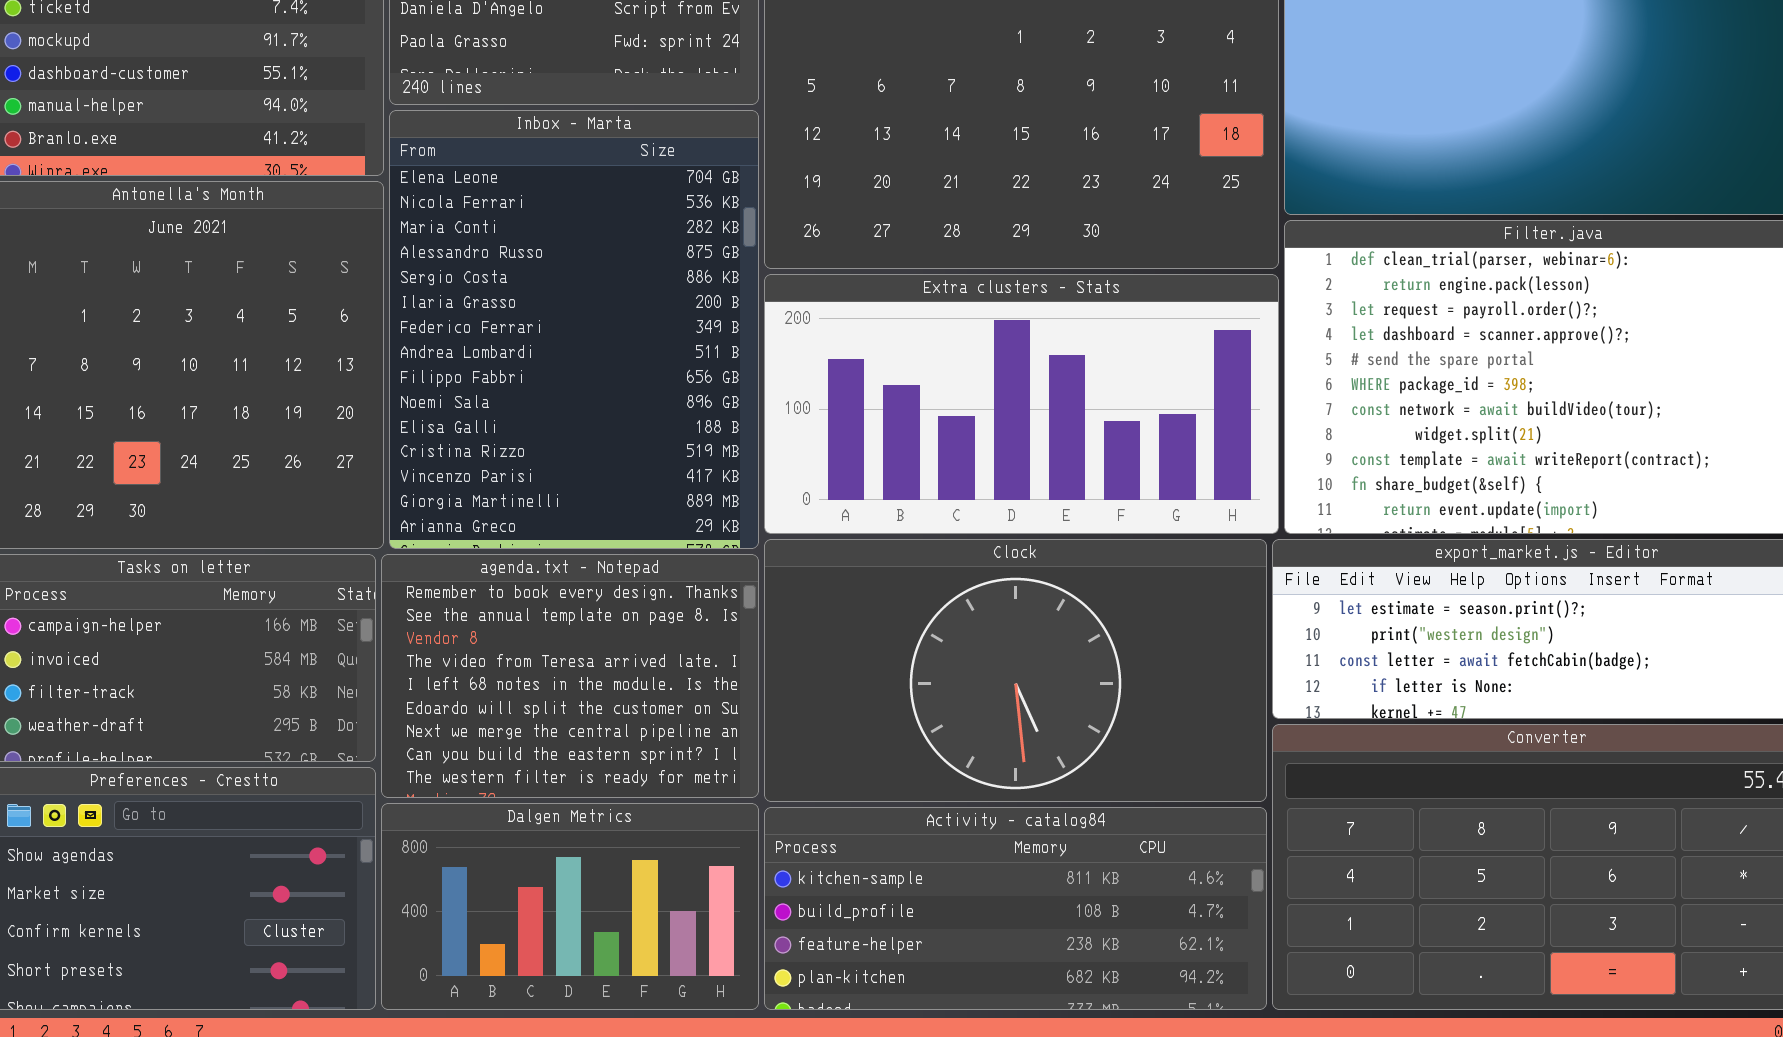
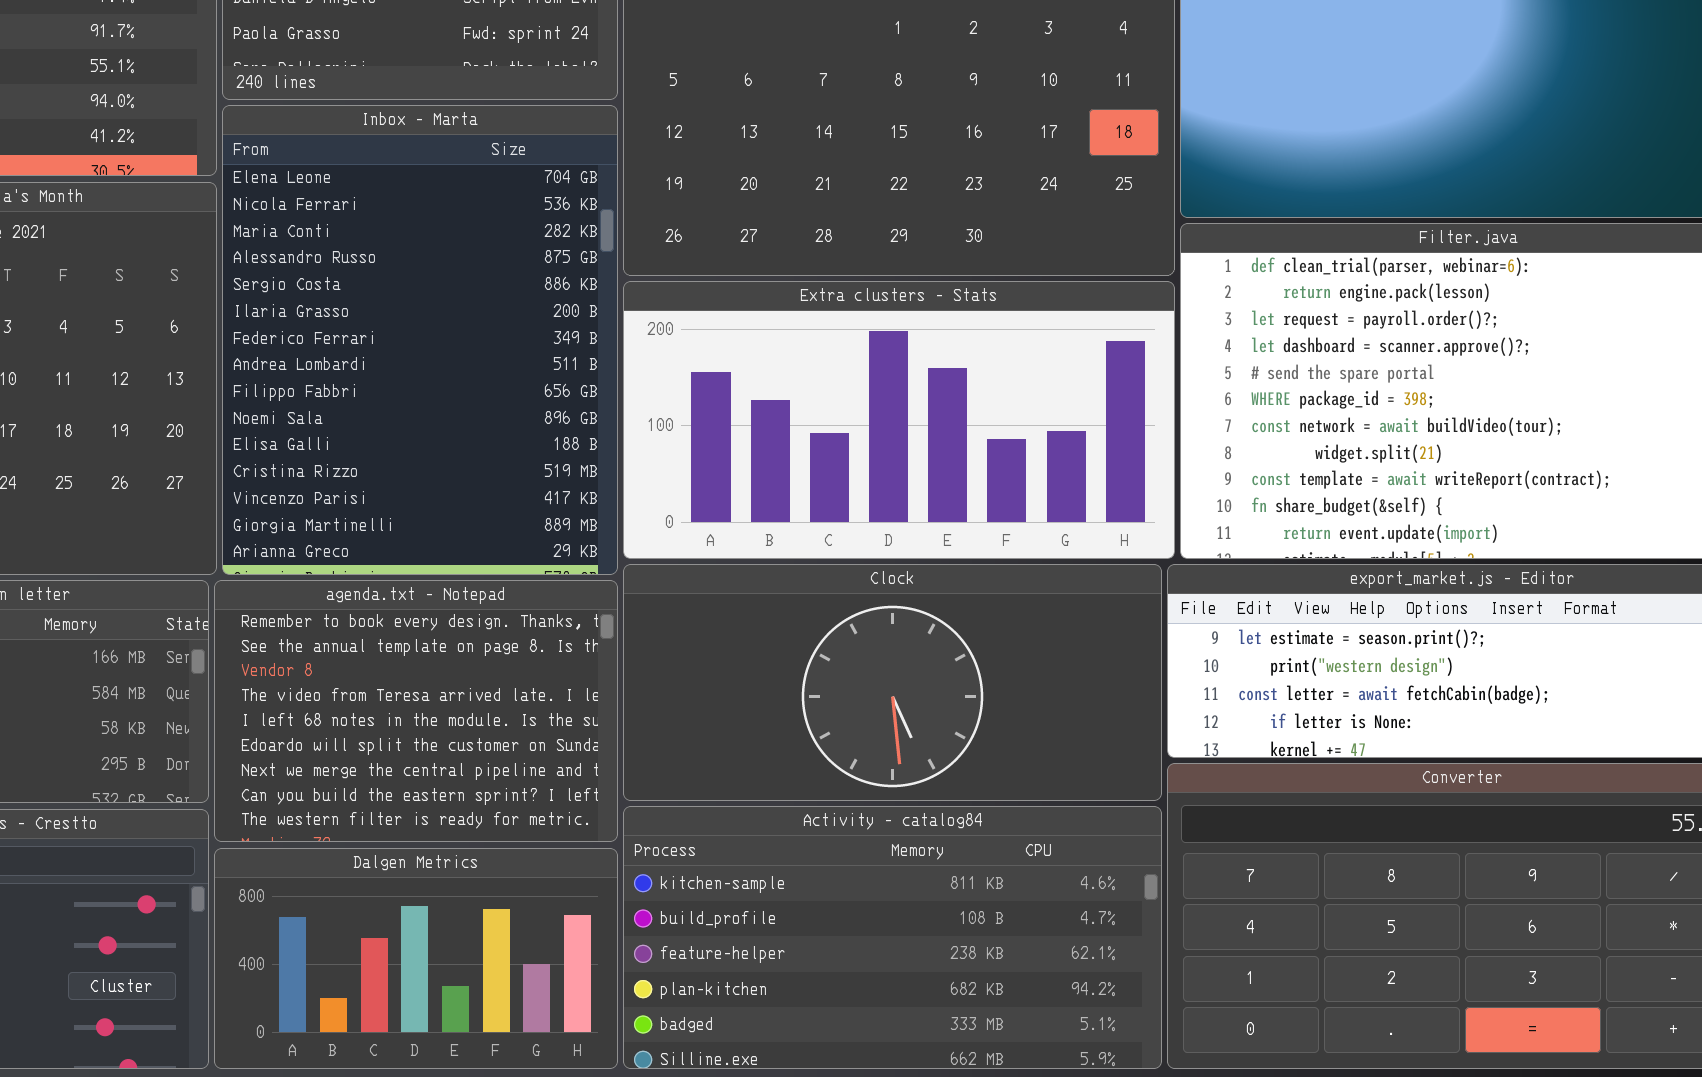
Clock: [764,539,1267,802] -> [623,564,1162,801], resized
Activity - catalog84: [764,807,1267,1010] -> [623,806,1162,1069], resized

